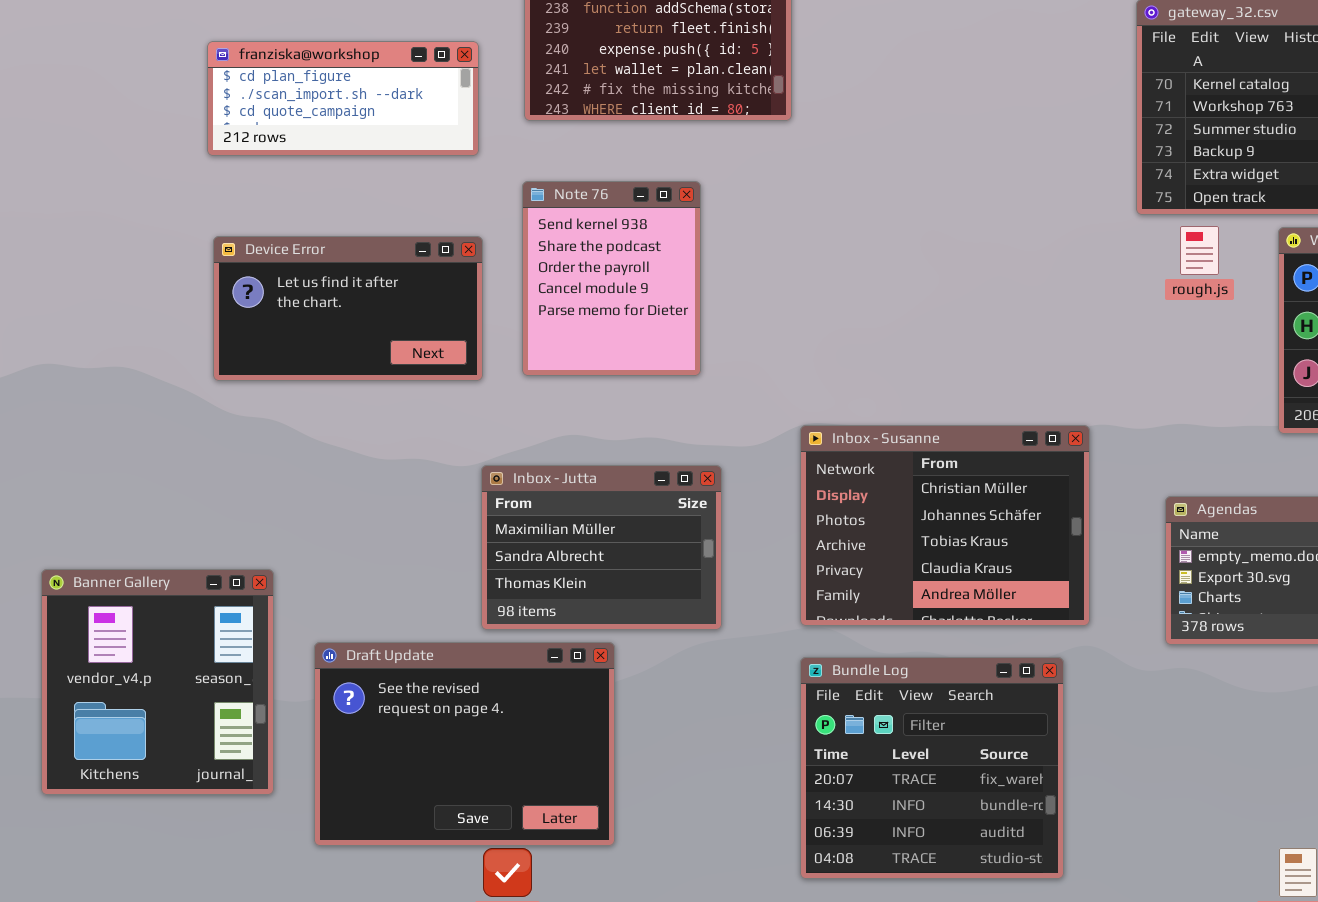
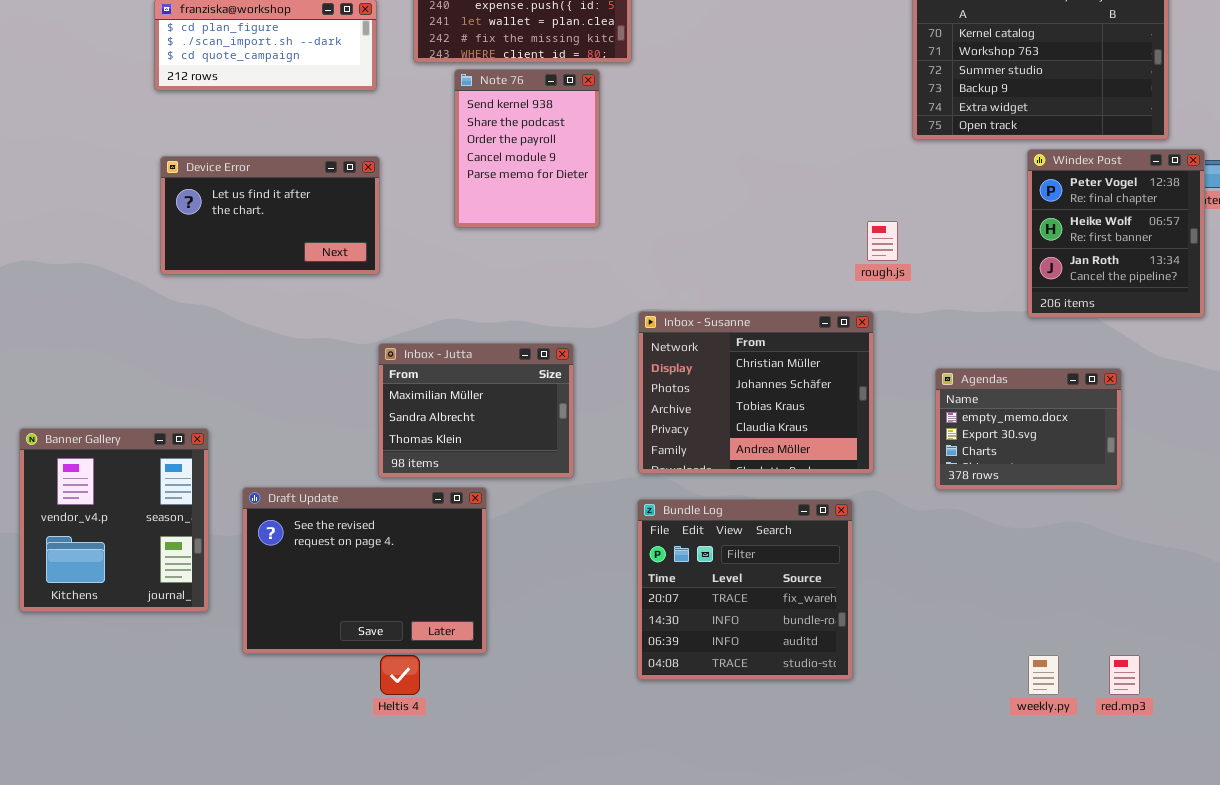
Note 76: [522,181,701,376] -> [454,69,600,228], moved
rough.js: [1180,226,1219,275] -> [867,221,898,261], moved

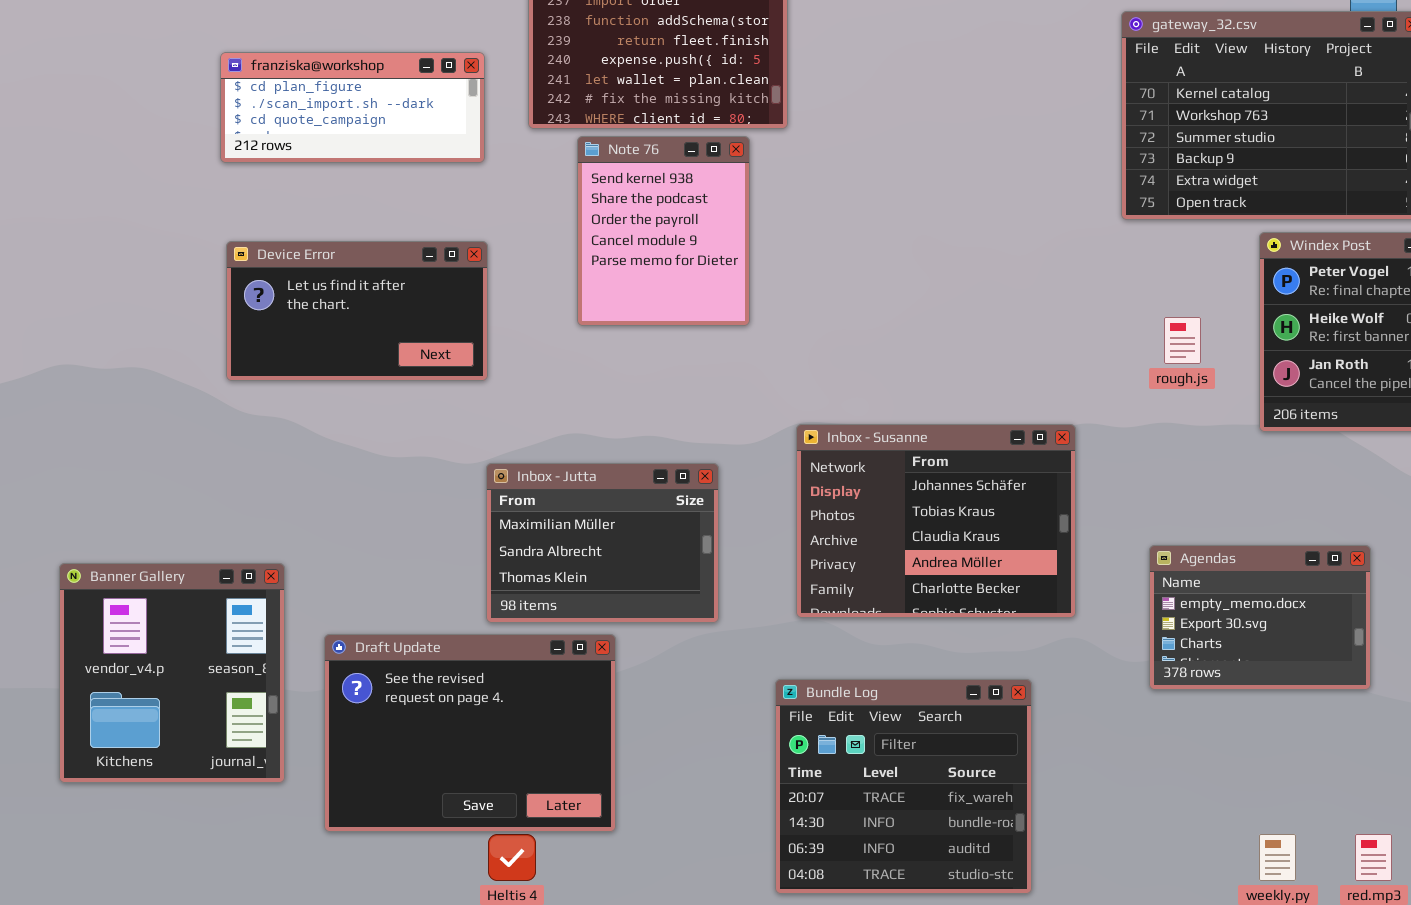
rough.js: [867,221,898,261] -> [1164,317,1201,364], moved
Inbox - Susanne: [638,311,874,474] -> [796,424,1076,618], scrolled down 1 row
Agendas: [935,368,1122,490] -> [1149,545,1371,690], moved
Bundle Log: [637,499,853,680] -> [775,679,1032,894], moved

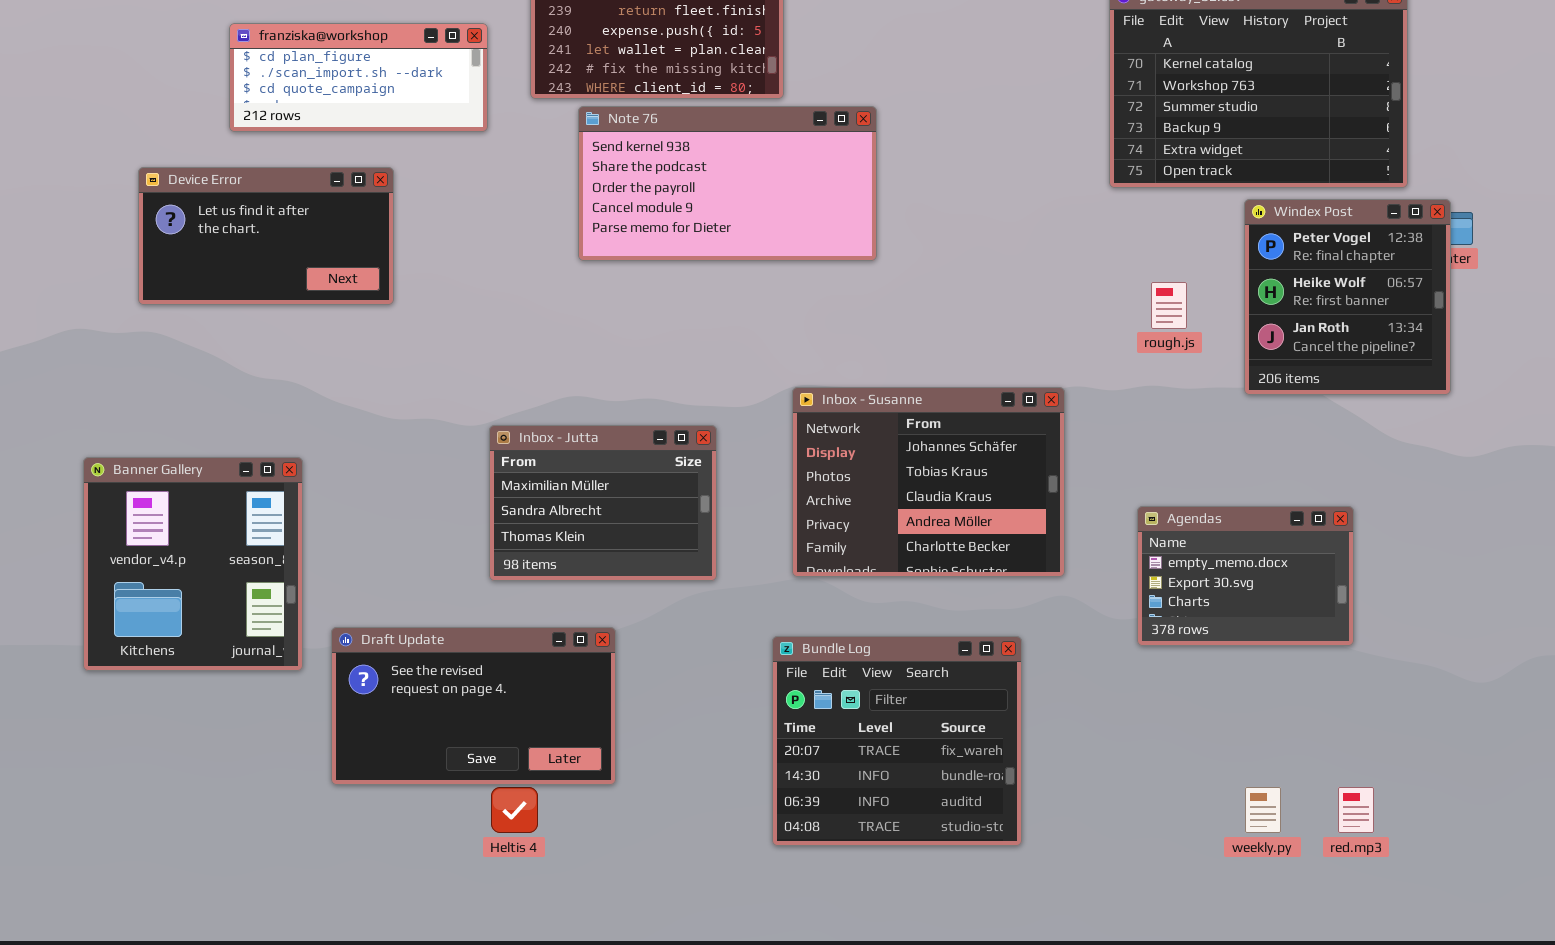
Note 76: [577,136,750,326] -> [578,106,877,261], resized
Device Error: [226,241,488,381] -> [138,167,394,305], moved
Banner Gallery: [59,563,285,783] -> [83,457,303,671], moved
Draft Update: [324,634,616,832] -> [331,627,616,785], resized

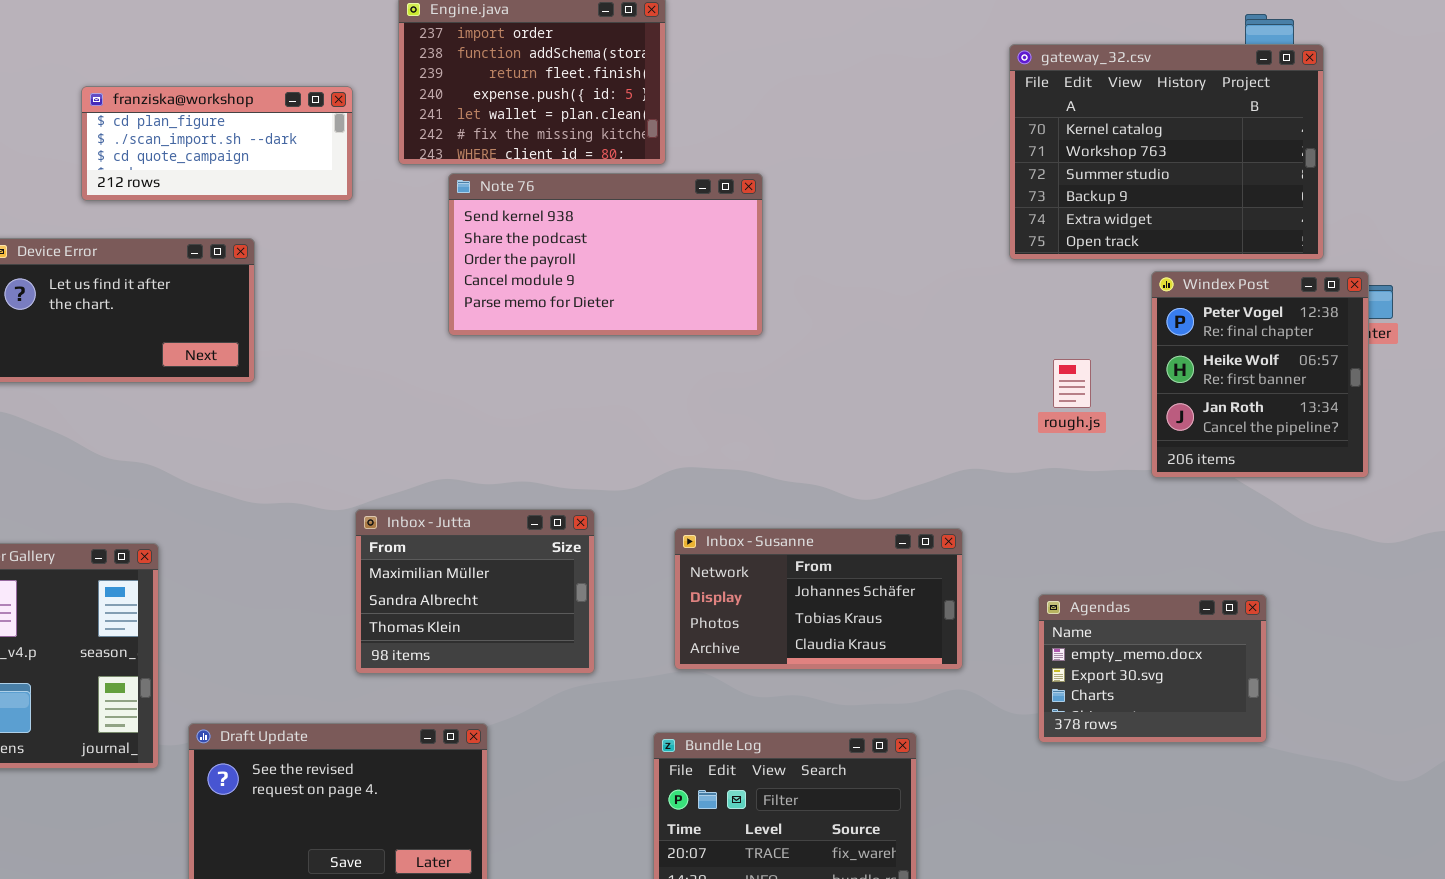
Inbox - Susanne: [792,387,1065,577] -> [674,528,963,670], resized

